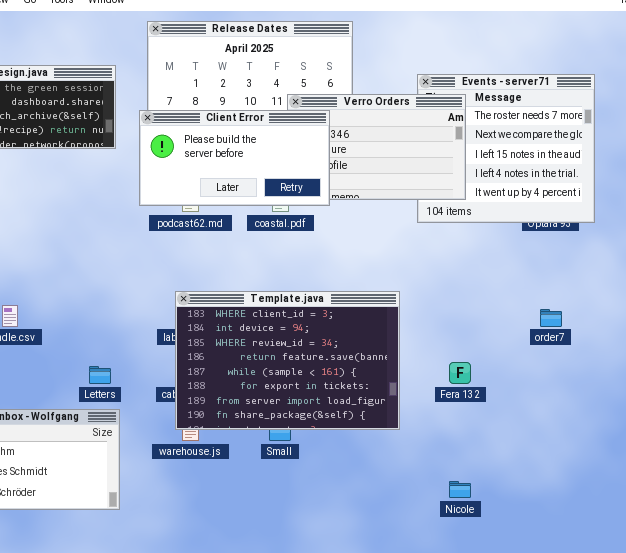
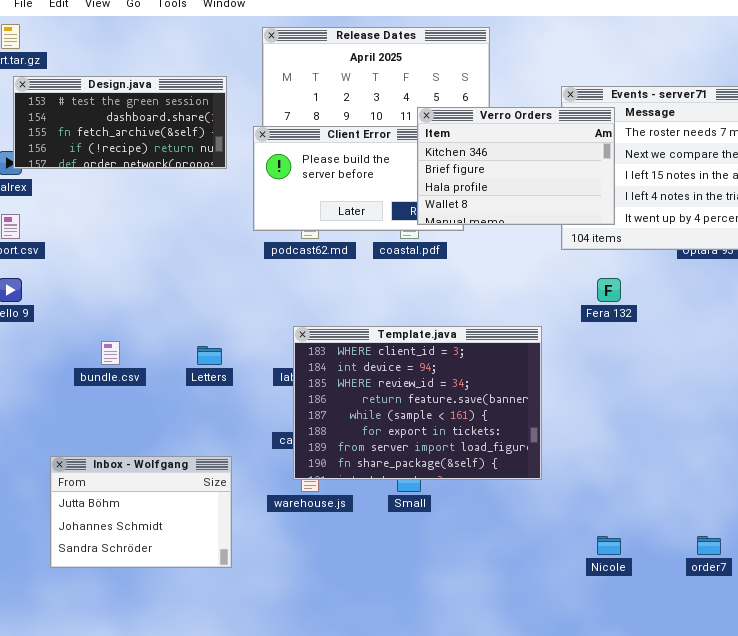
Verro Orders: [287,94,466,200] -> [417,107,615,225], raised
order7: [540,309,562,327] -> [697,536,721,555], moved
Fera 132: [449,362,471,384] -> [597,278,621,302], moved
Letters: [89,366,111,384] -> [197,346,222,365], moved

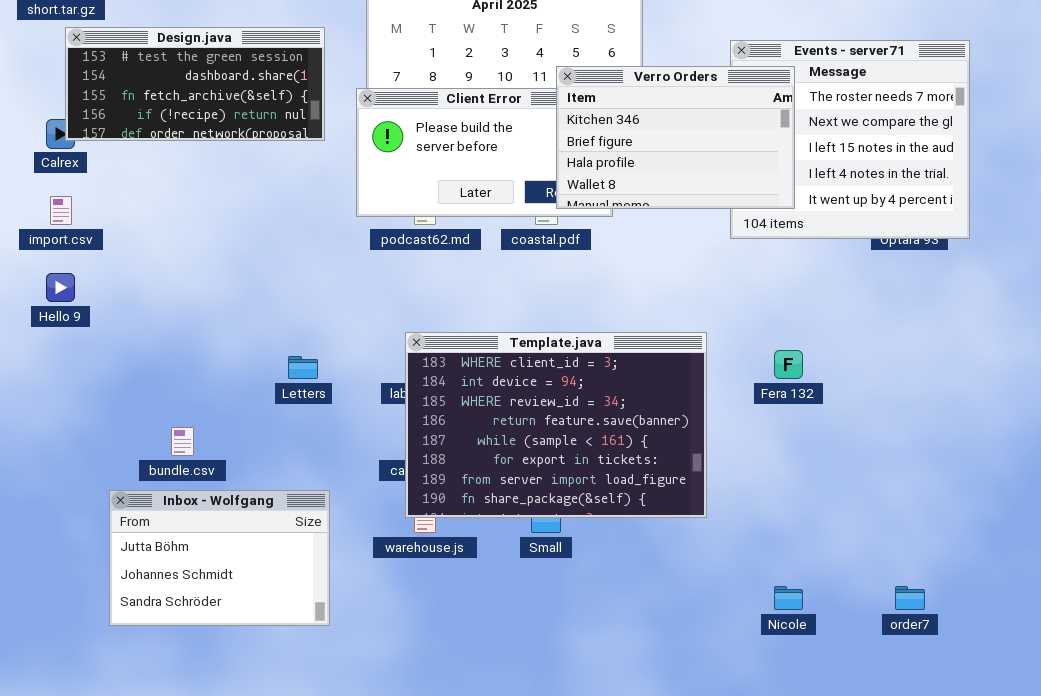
Fera 132: [597,278,621,302] -> [774,350,803,379], moved
bundle.csv: [101,341,120,365] -> [171,427,194,456], moved

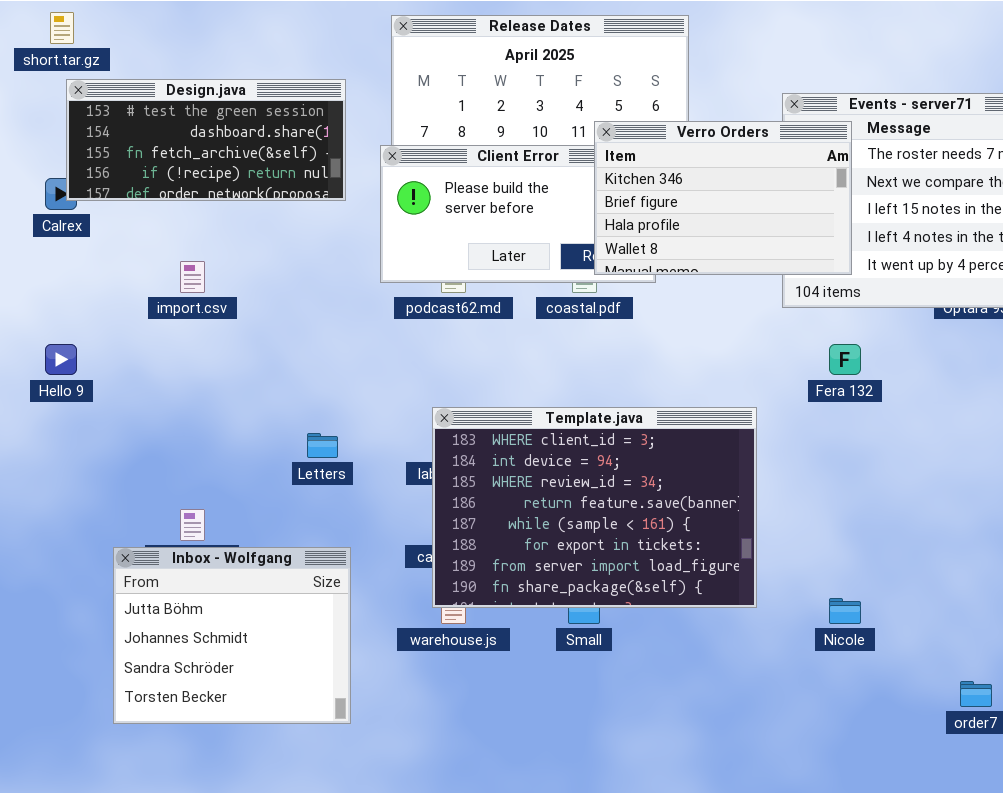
import.csv: [50,196,72,225] -> [180,261,205,293], moved
Fera 132: [774,350,803,379] -> [829,344,861,375], moved
Inbox - Wolfgang: [109,490,330,626] -> [113,547,351,724], resized
Nicole: [774,586,803,610] -> [829,598,861,624], moved

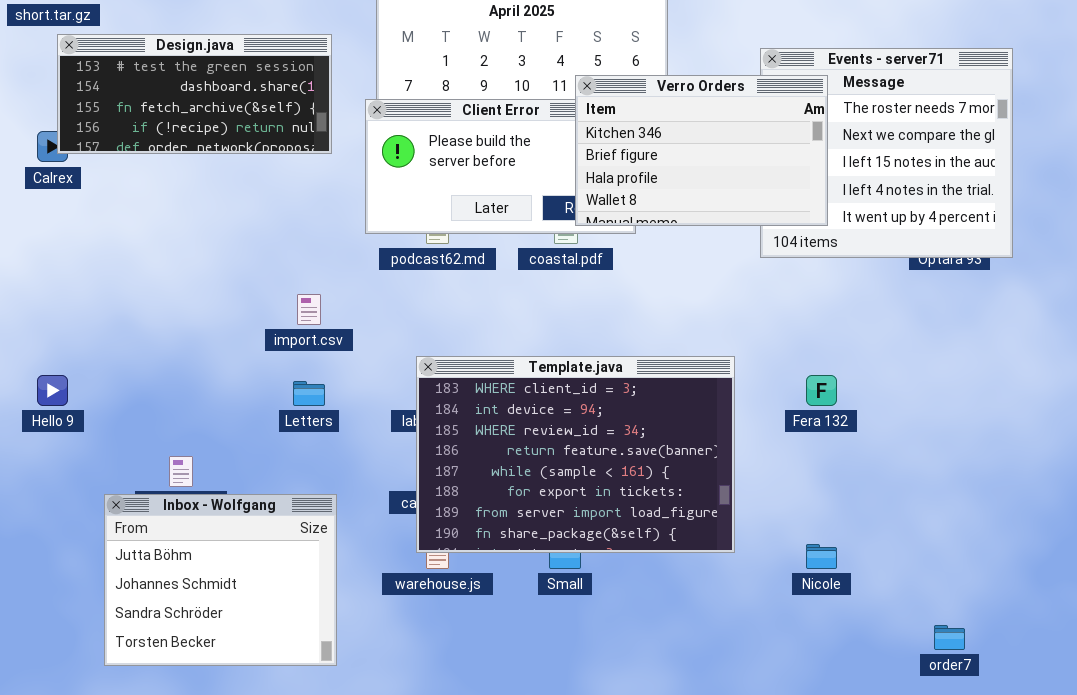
import.csv: [180,261,205,293] -> [297,294,321,325], moved
Hello 9: [45,344,77,375] -> [37,375,68,406], moved
Fera 132: [829,344,861,375] -> [806,375,837,406], moved

